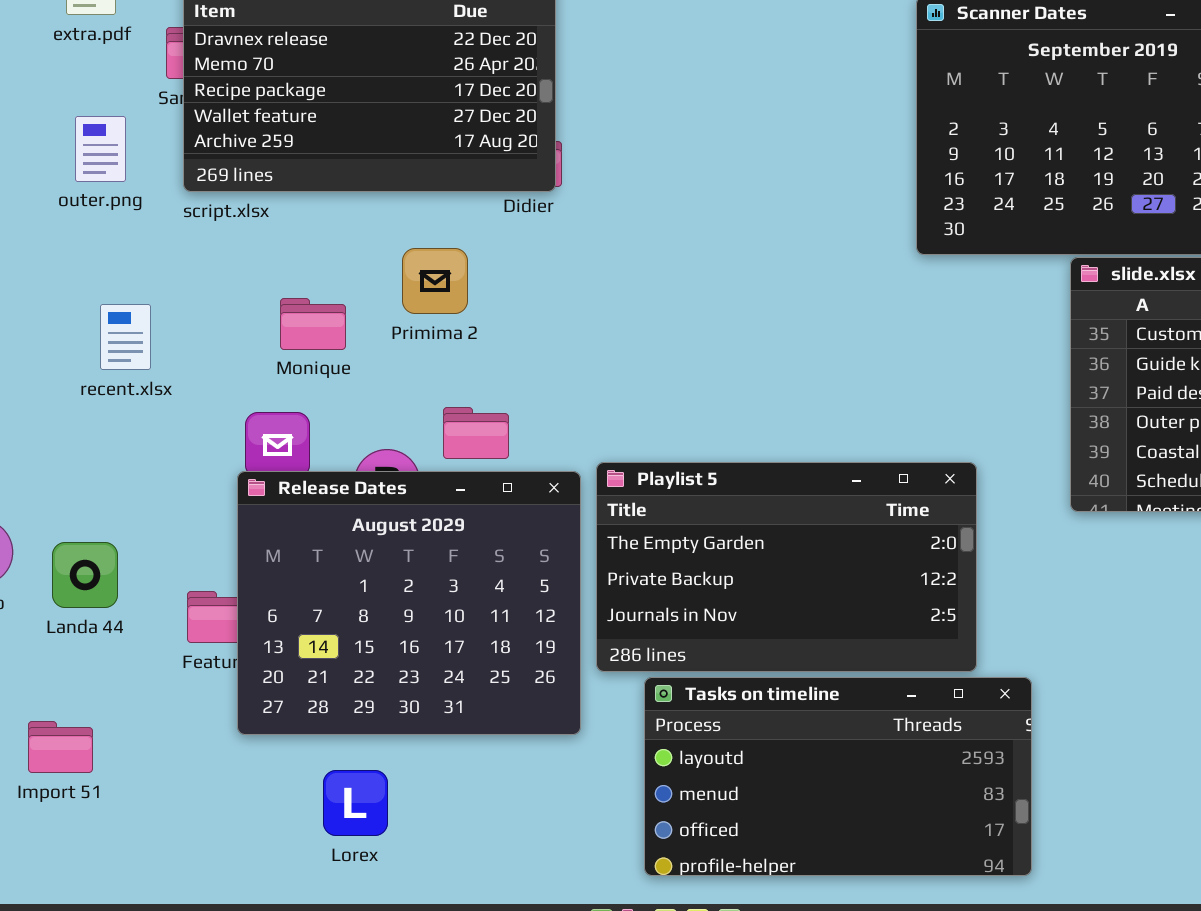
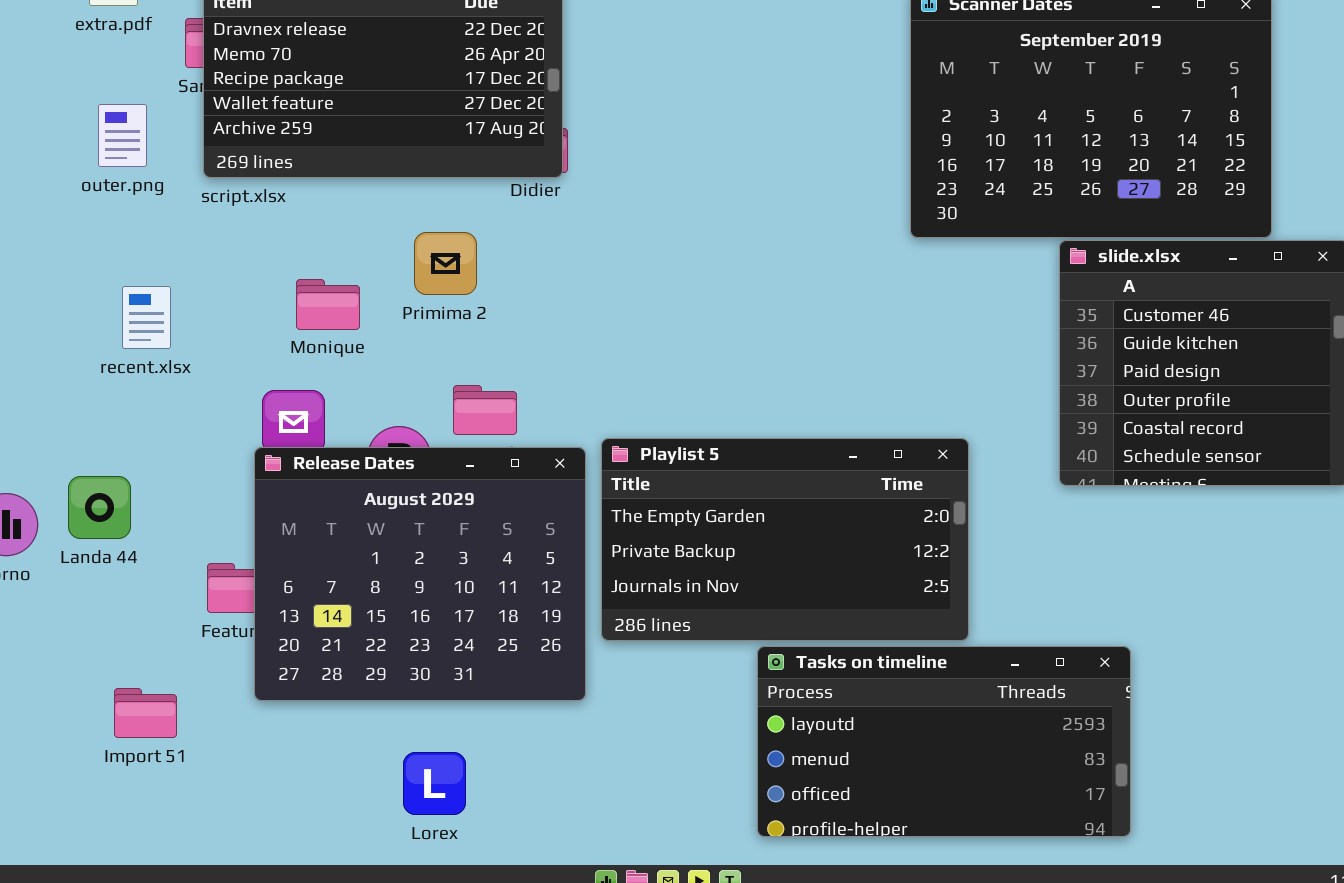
Landa 44: [52,542,118,608] -> [68,476,131,539], moved
Tasks on timeline: [644,677,1032,876] -> [757,646,1131,837], moved
Import 51: [28,721,93,773] -> [114,688,177,738], moved
Lorex: [323,770,388,836] -> [403,752,466,815], moved

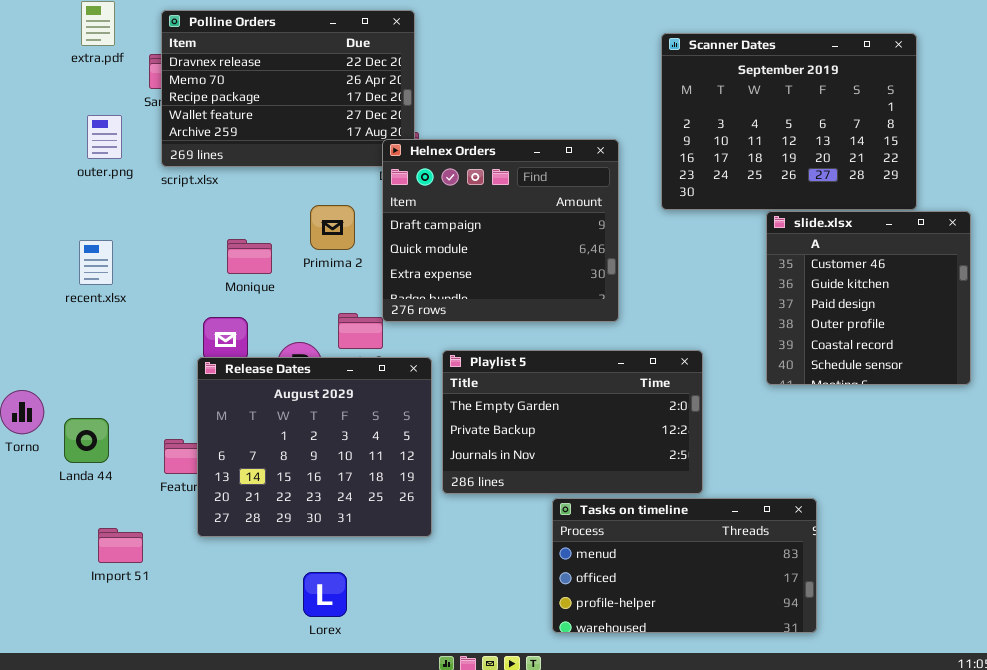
Helnex Orders: none -> [382,139,619,322], opened
recent.xlsx: [122,286,171,349] -> [79,240,113,285], moved
Landa 44: [68,476,131,539] -> [64,418,109,463], moved
Tasks on timeline: [757,646,1131,837] -> [552,498,817,633], scrolled down 1 row

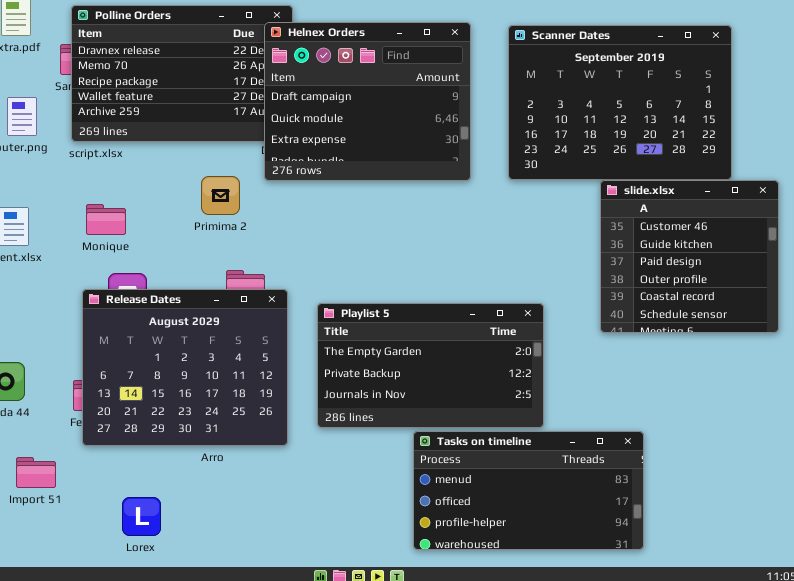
Helnex Orders: [382,139,619,322] -> [264,22,471,181], moved
Monique: [227,239,272,274] -> [86,204,126,235], moved
Release Dates: [197,357,432,537] -> [82,289,288,446], moved
Lorex: [303,572,347,617] -> [122,497,161,536], moved

